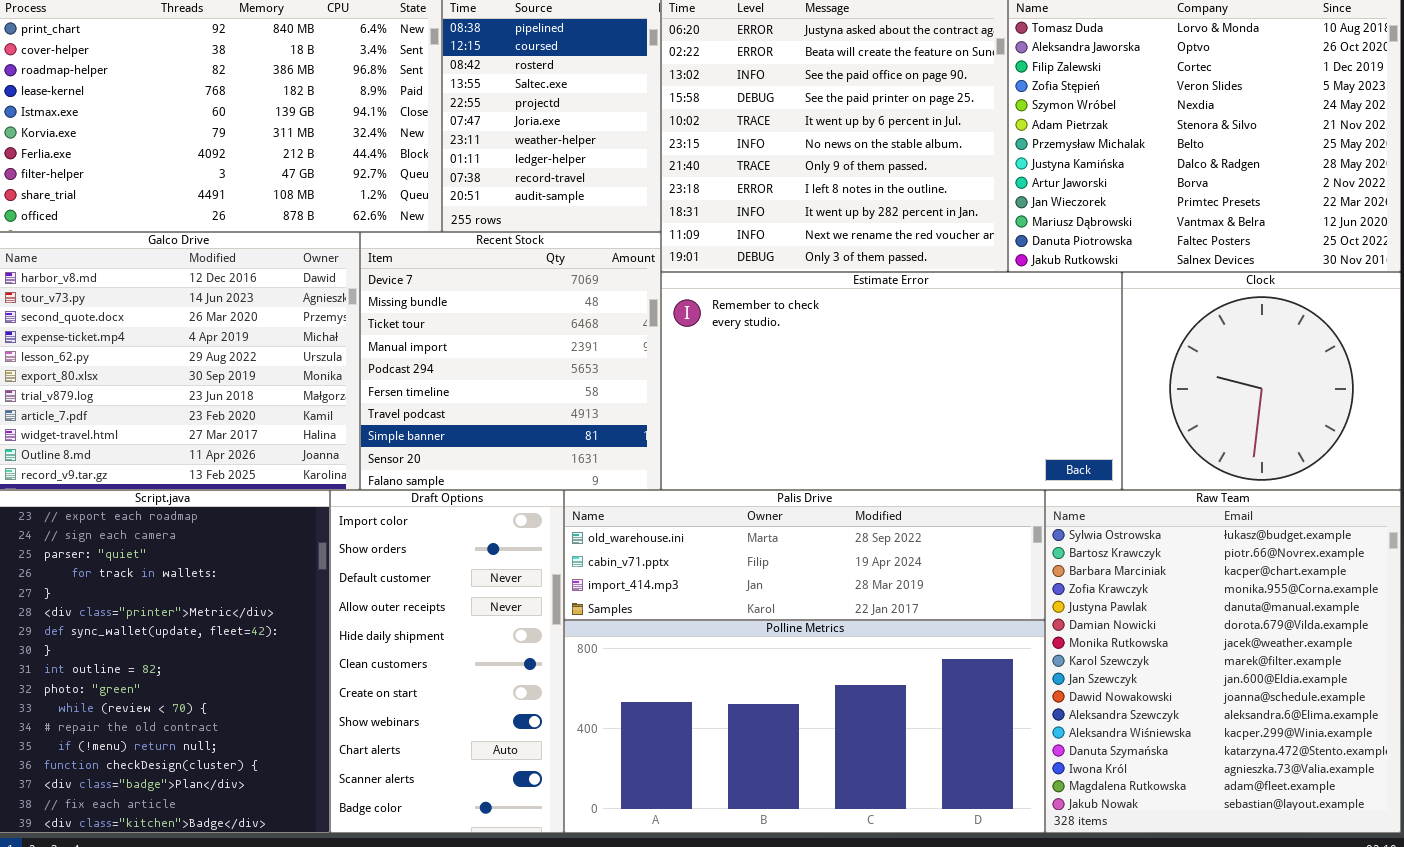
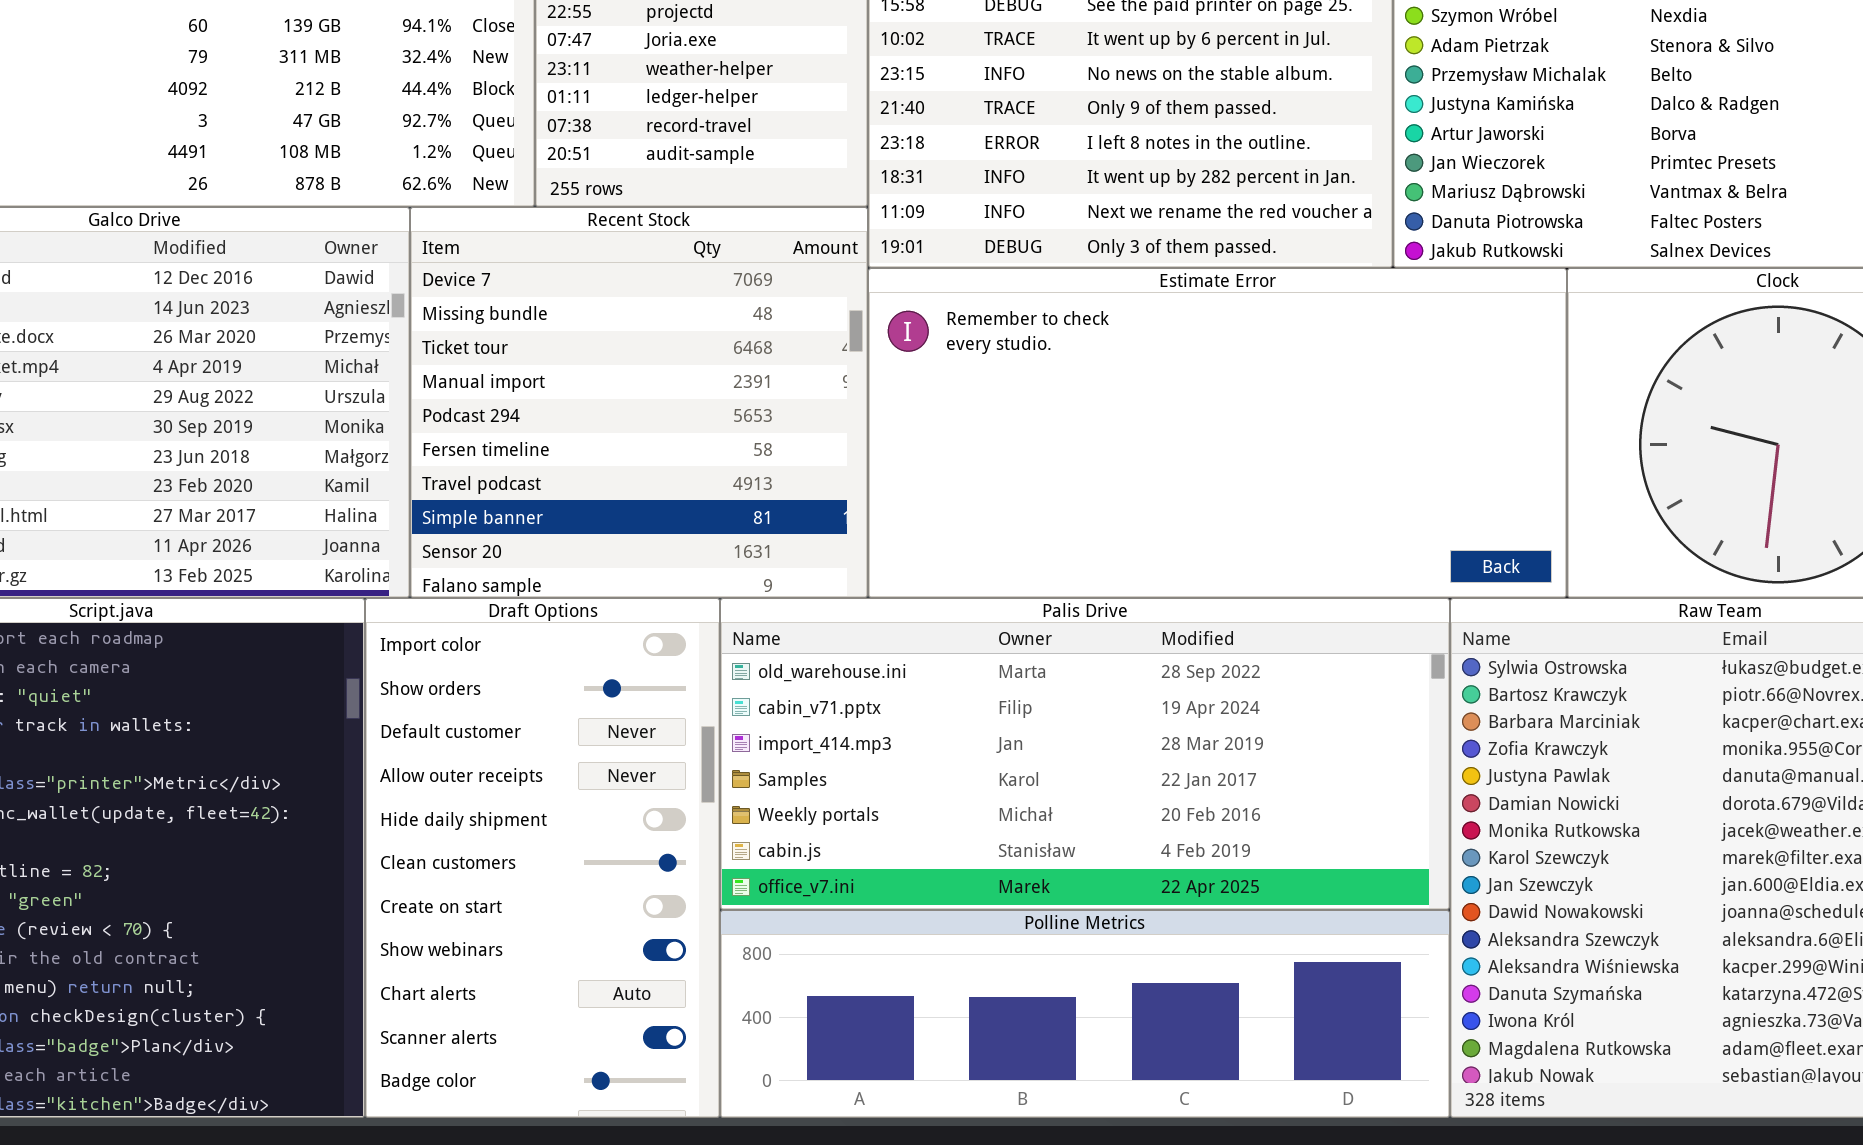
Palis Drive: [564,490,1045,620] -> [720,598,1450,910], resized
Polline Metrics: [564,620,1045,833] -> [720,910,1450,1118], resized

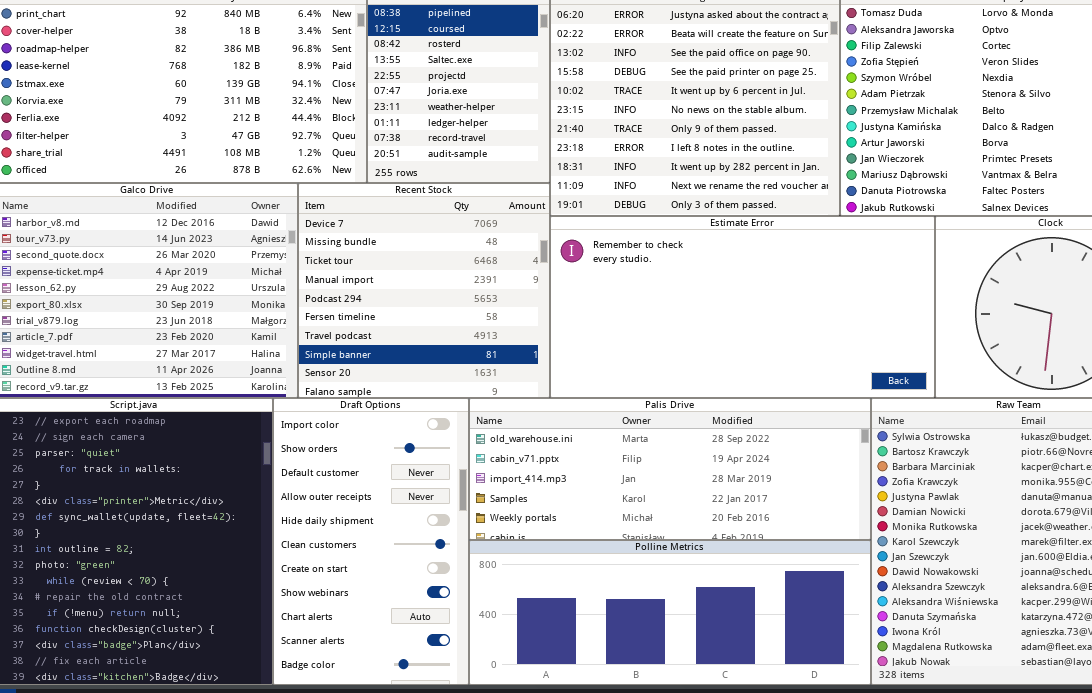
Palis Drive: [720,598,1450,910] -> [469,398,871,540], resized
Polline Metrics: [720,910,1450,1118] -> [469,540,871,685], resized

